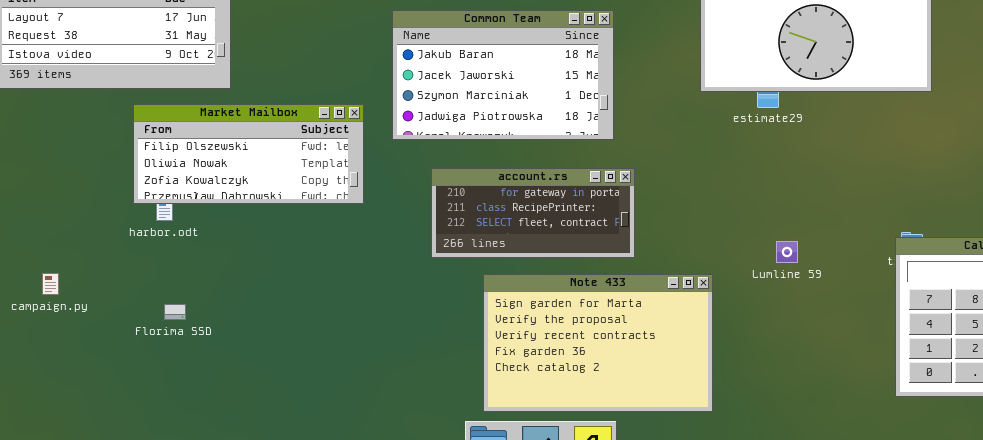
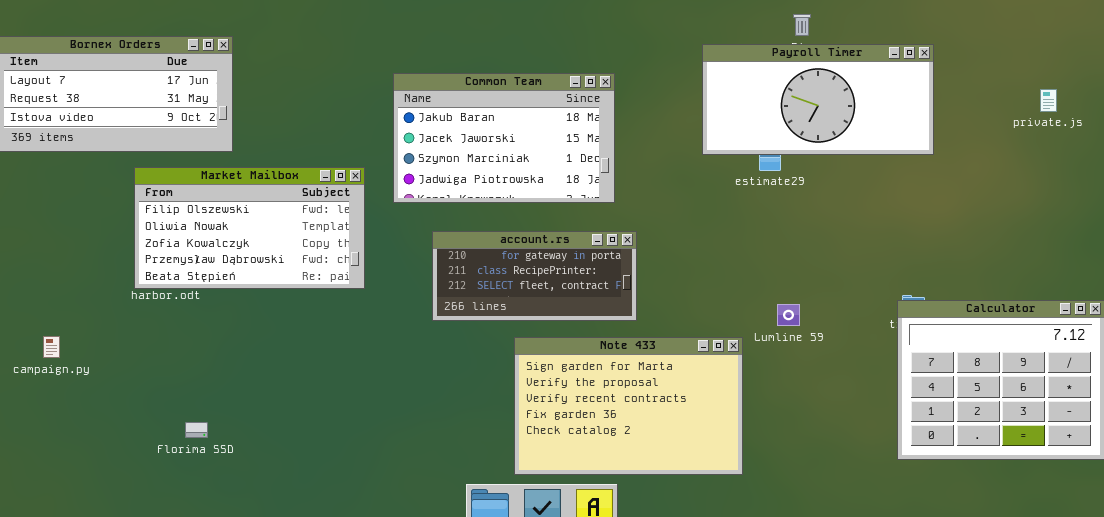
Market Mailbox: [133,104,364,204] -> [134,167,365,289], resized
Note 433: [483,274,713,412] -> [514,337,743,475], moved
Florima SSD: [164,304,186,320] -> [185,422,208,438], moved

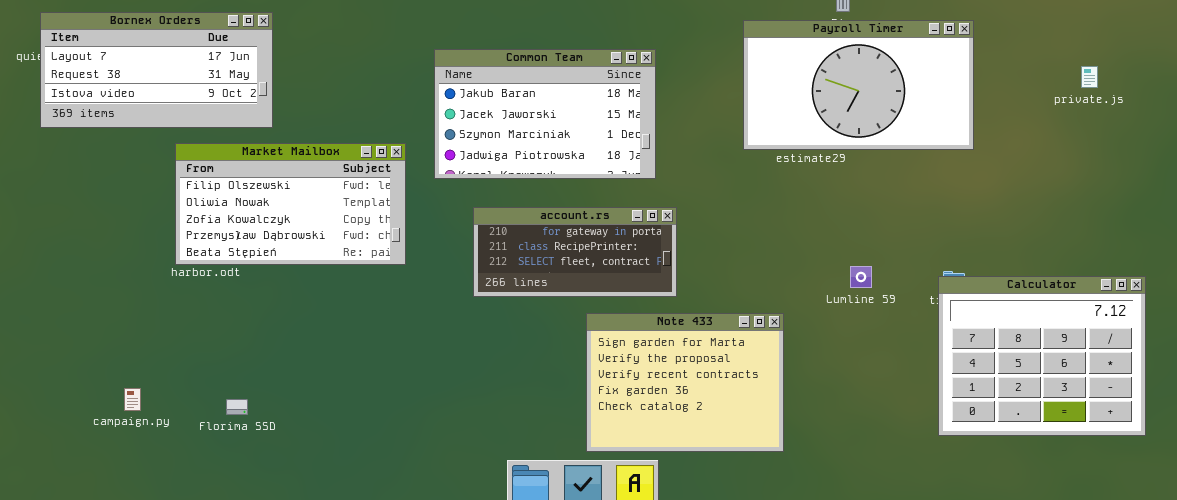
Payroll Timer: [702,44,934,155] -> [743,20,974,150], resized
Lumline 59: [777,304,800,326] -> [850,266,872,288], moved
campaign.py: [43,336,60,358] -> [124,388,141,411], moved
Note 433: [514,337,743,475] -> [586,313,784,452], resized

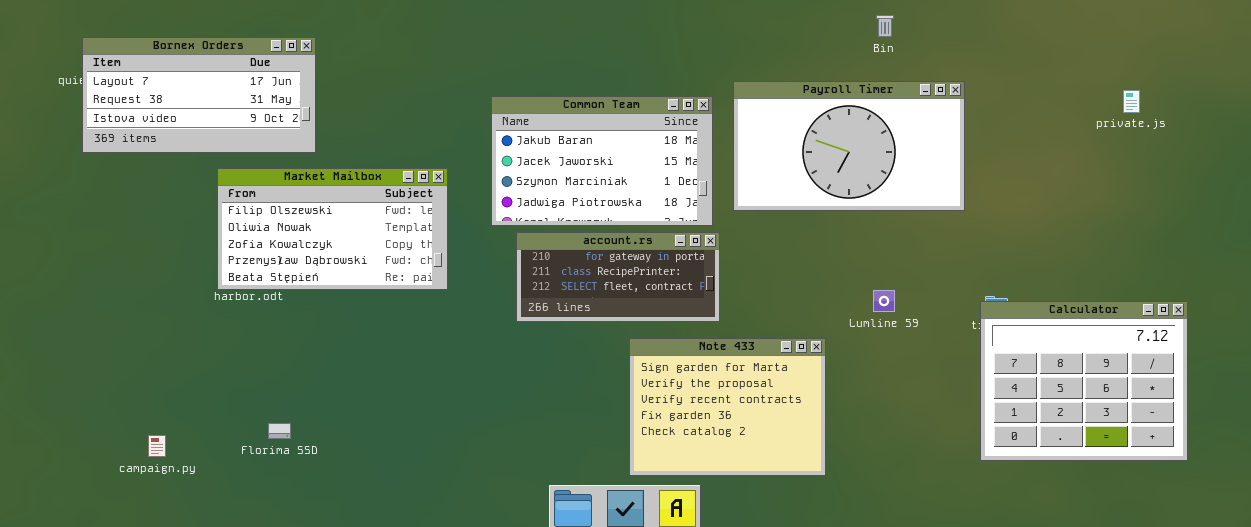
Payroll Timer: [743,20,974,150] -> [733,81,965,211], moved
Common Team: [434,49,656,179] -> [491,96,713,226], moved
Lumline 59: [850,266,872,288] -> [873,290,895,312], moved
campaign.py: [124,388,141,411] -> [148,435,166,457], moved

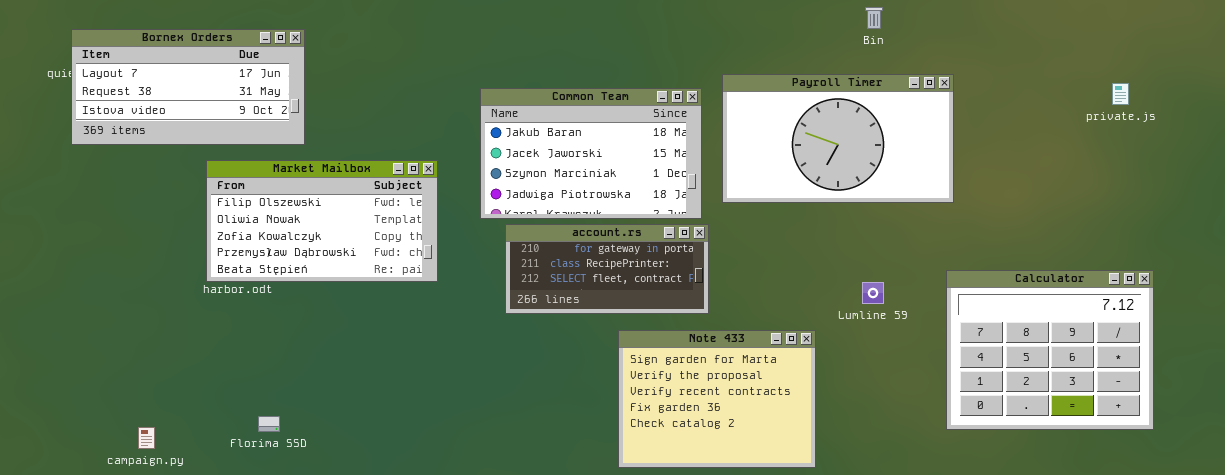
Calculator: [980,301,1188,461] -> [946,270,1154,430], moved

